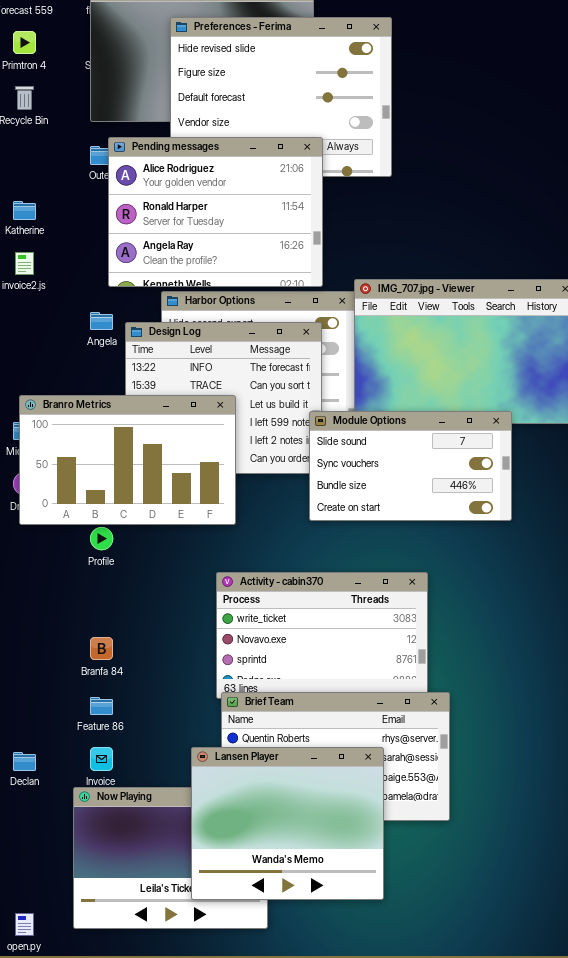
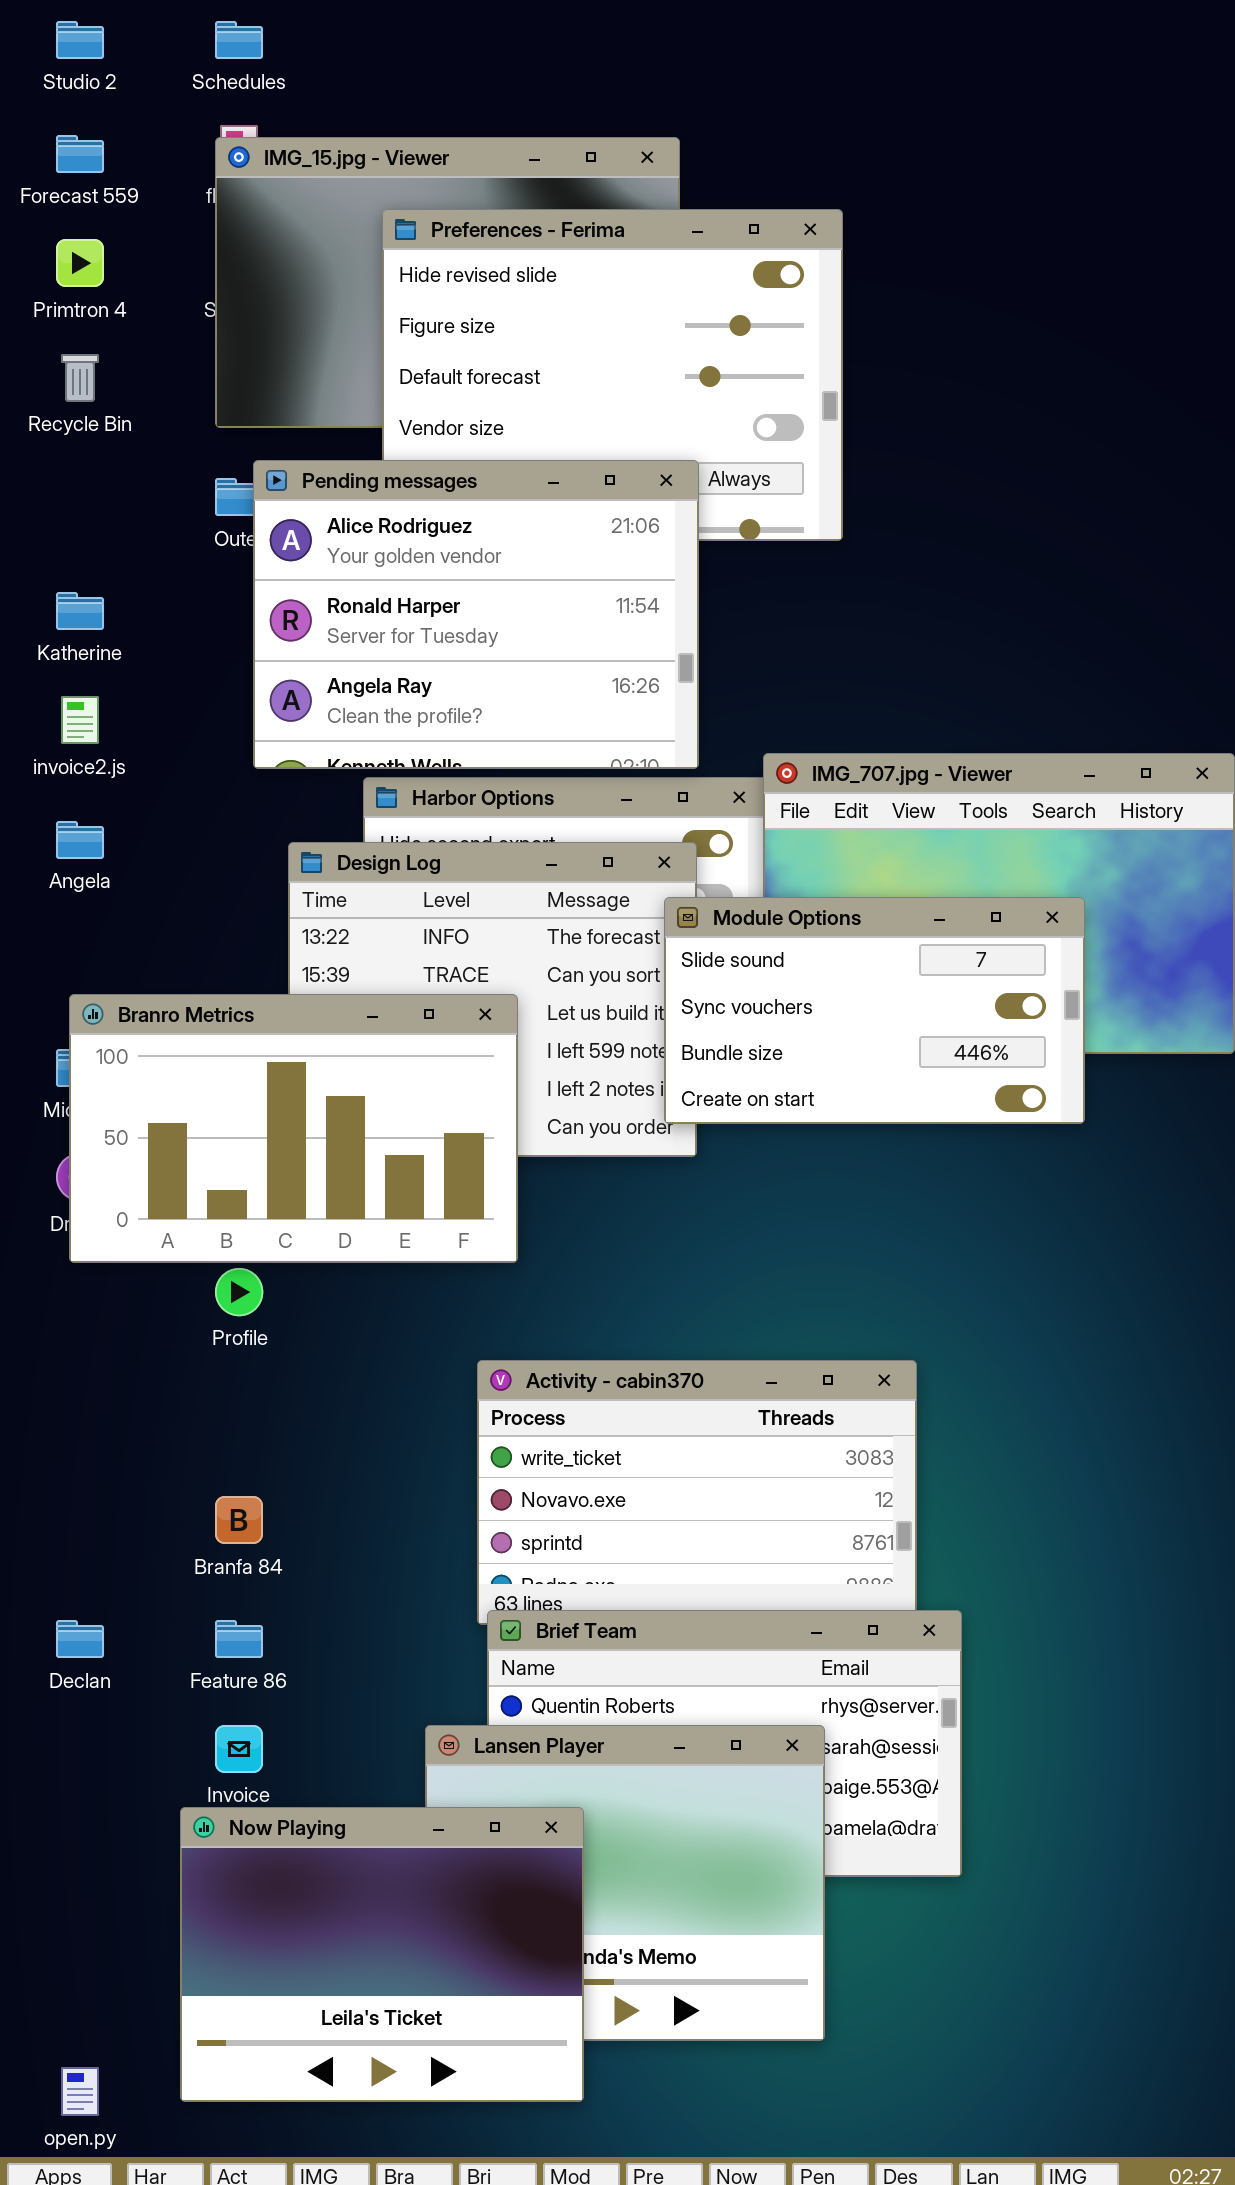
Angela: [90,312,113,330] -> [56,821,104,859], moved
Module Options: [309,411,512,521] -> [664,897,1085,1124], moved
Declan: [13,752,36,771] -> [56,1620,104,1658], moved
Now Playing: [73,787,268,929] -> [180,1807,584,2102], raised

